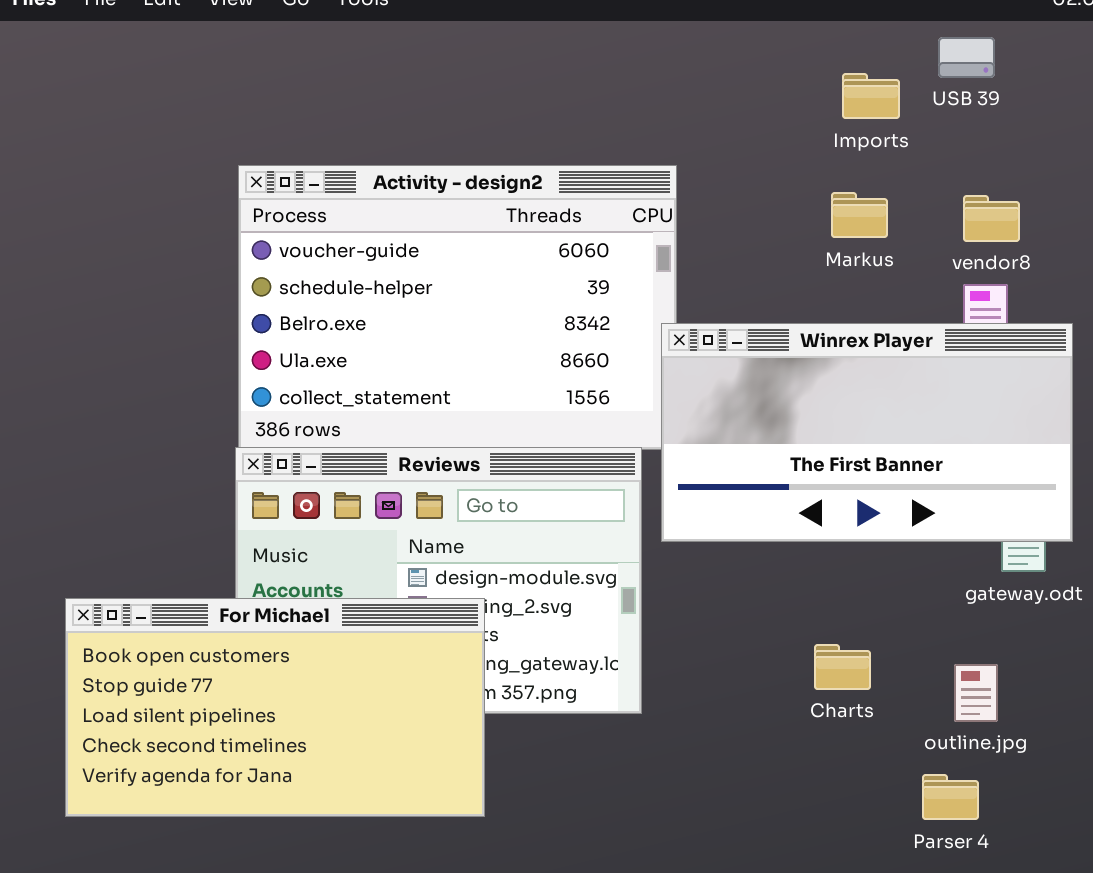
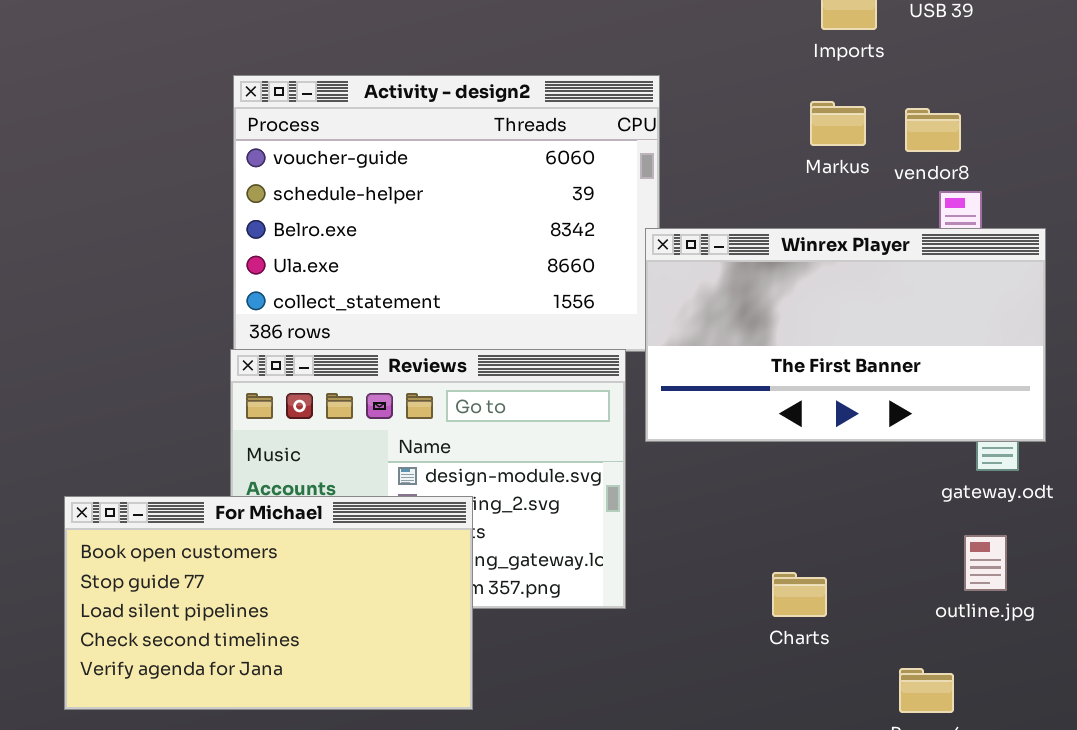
vendor8: [963,195,1020,242] -> [905,108,961,152], moved
Charts: [814,644,871,690] -> [772,572,827,617], moved
outline.jpg: [954,664,998,722] -> [964,535,1007,591], moved

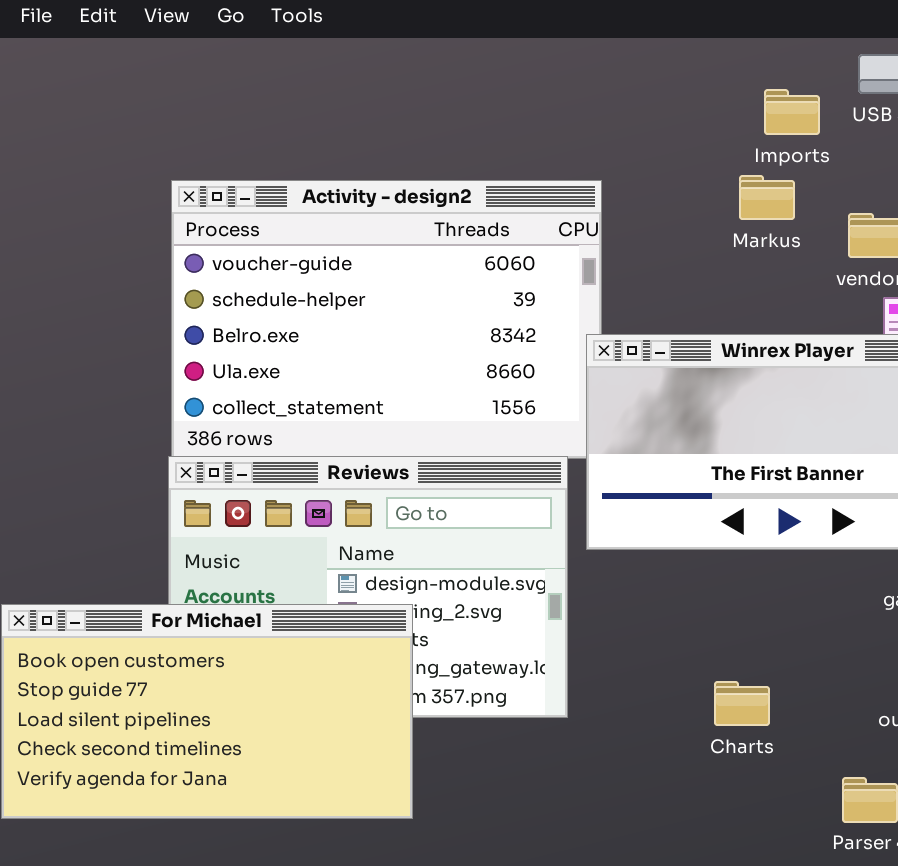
Markus: [810,101,866,146] -> [739,175,795,220], moved

